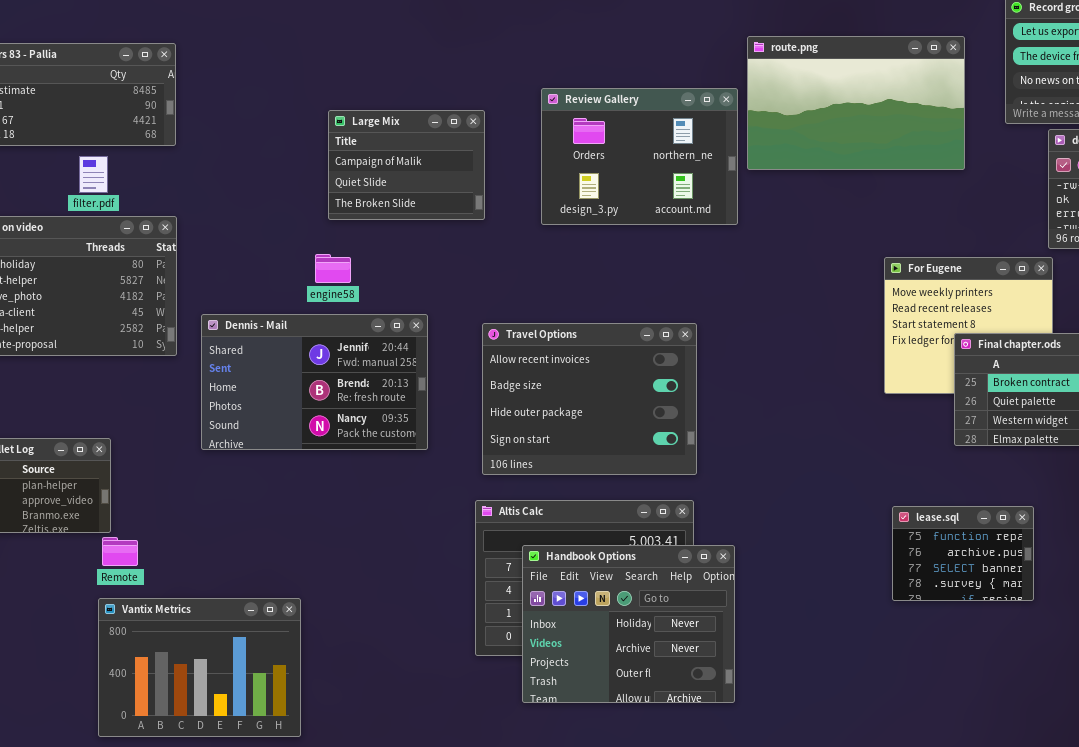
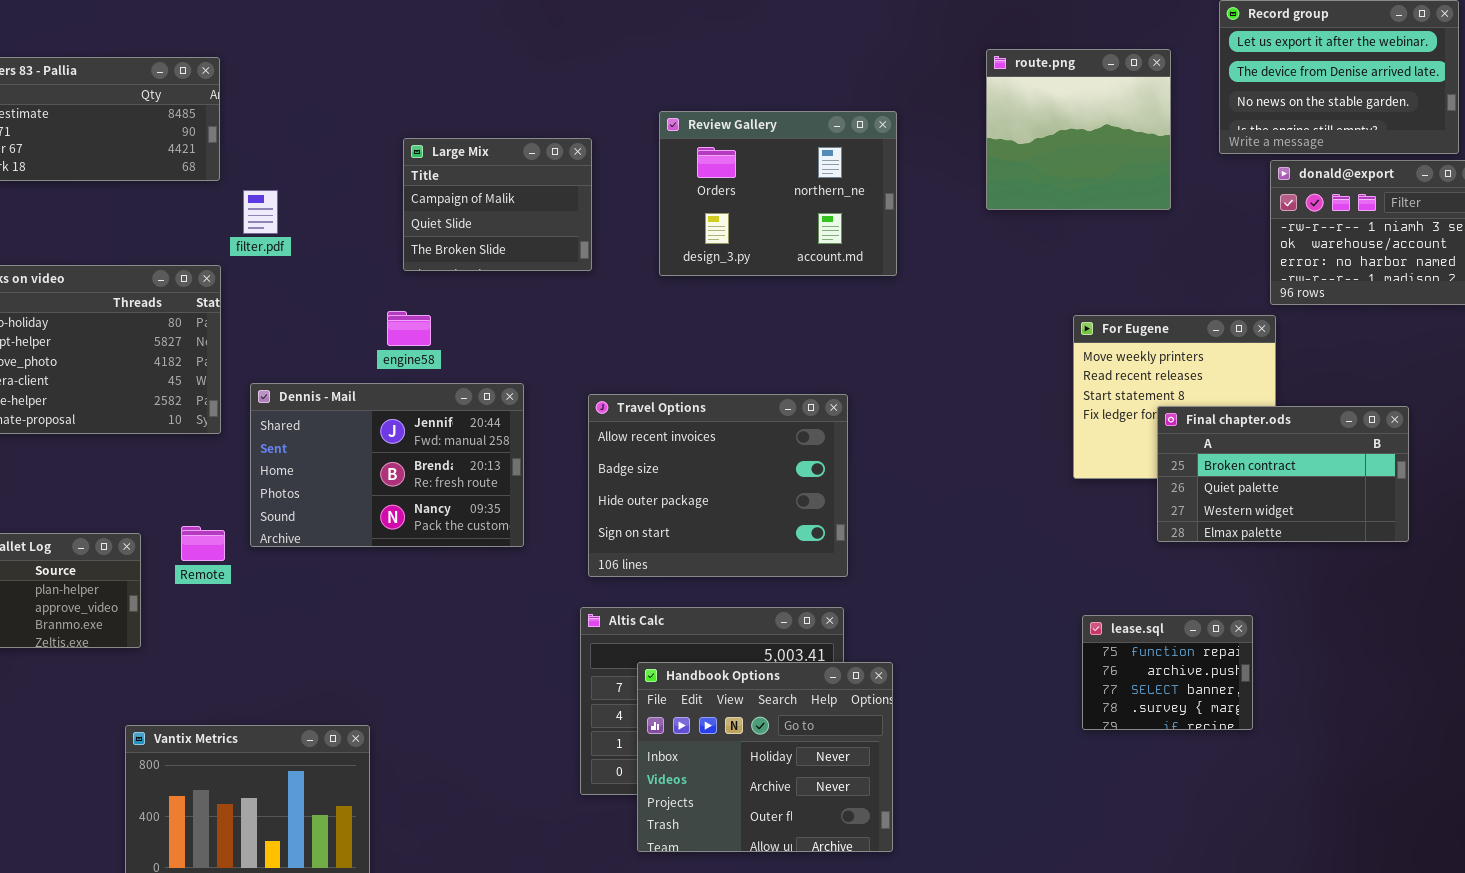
route.png: [747,36,965,170] -> [986,49,1171,210], resized
filter.pdf: [79,156,108,193] -> [243,190,278,234], moved
Remote: [102,537,138,566] -> [181,526,225,561], moved

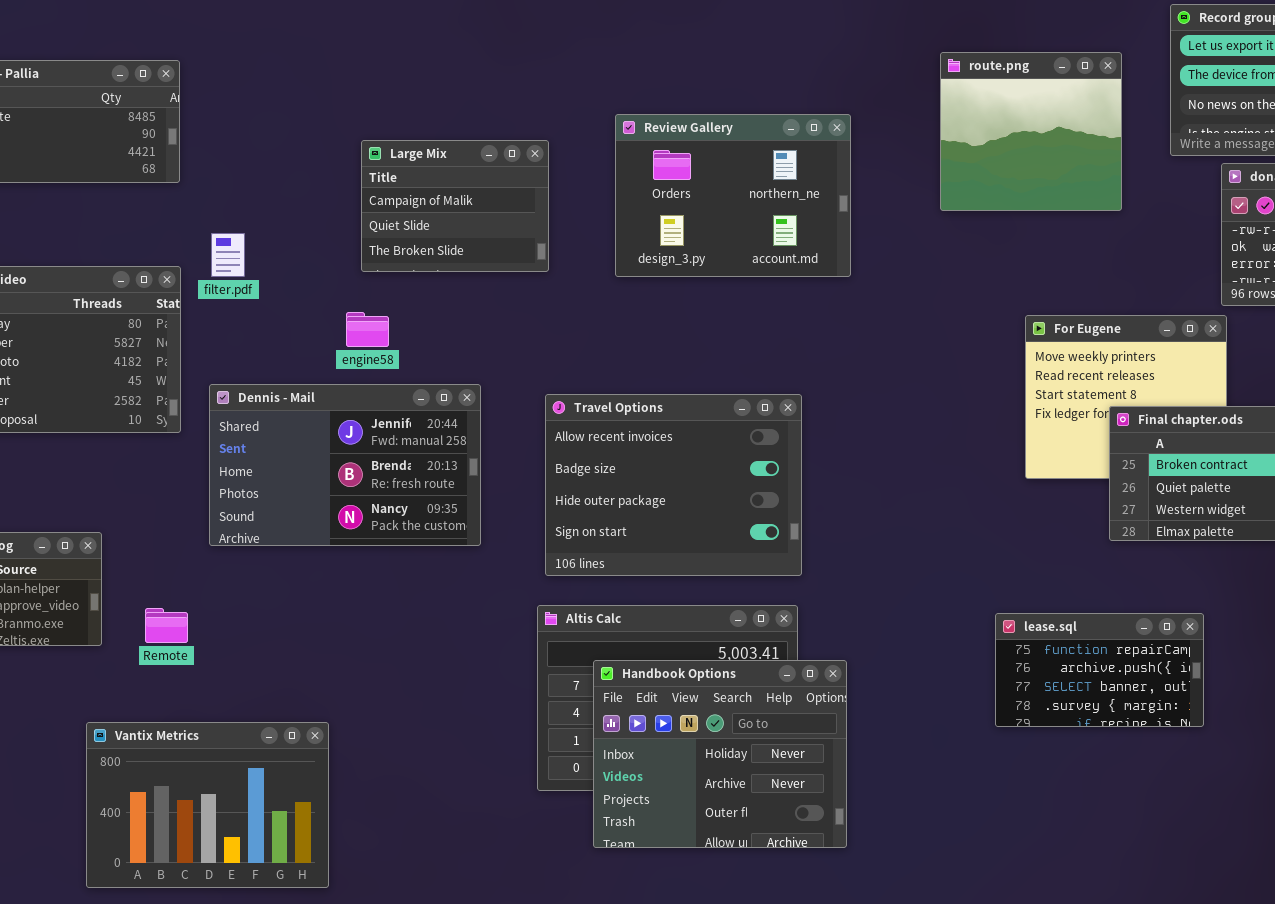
filter.pdf: [243,190,278,234] -> [211,233,245,277], moved
Remote: [181,526,225,561] -> [145,608,188,643], moved
lease.sql: [1082,615,1253,730] -> [995,613,1204,727], resized

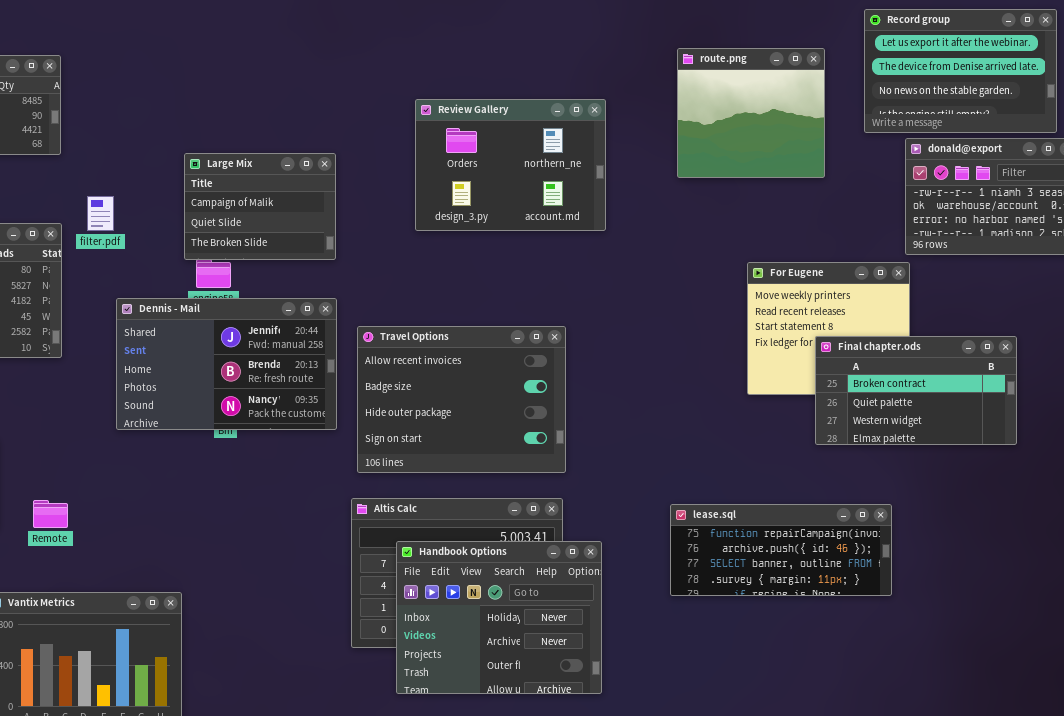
Large Mix: [361,140,549,272] -> [184,153,336,260], moved
Dennis - Mail: [209,384,481,546] -> [116,298,337,430], moved
lease.sql: [995,613,1204,727] -> [670,504,892,596], resized

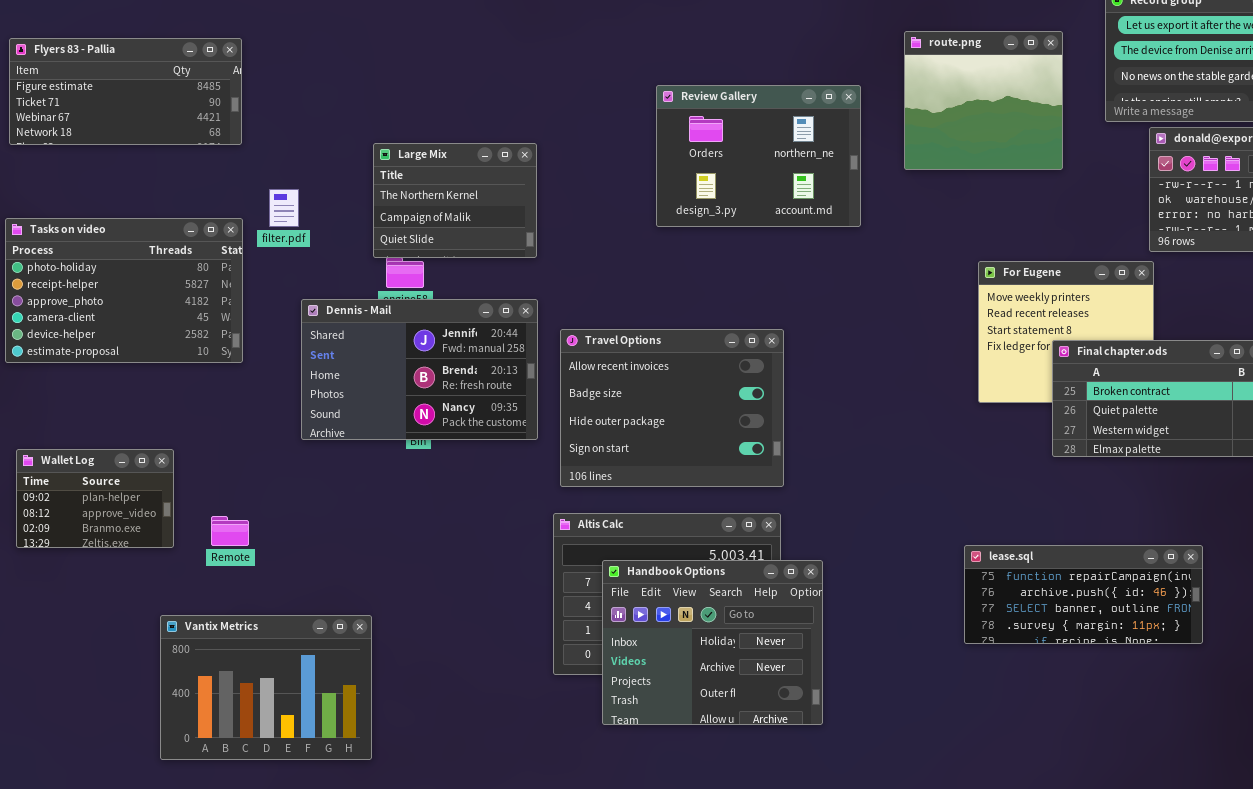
Review Gallery: [415,99,606,231] -> [656,85,861,227], moved
Large Mix: [184,153,336,260] -> [373,143,537,258], scrolled up 1 row
lease.sql: [670,504,892,596] -> [964,545,1203,644], moved

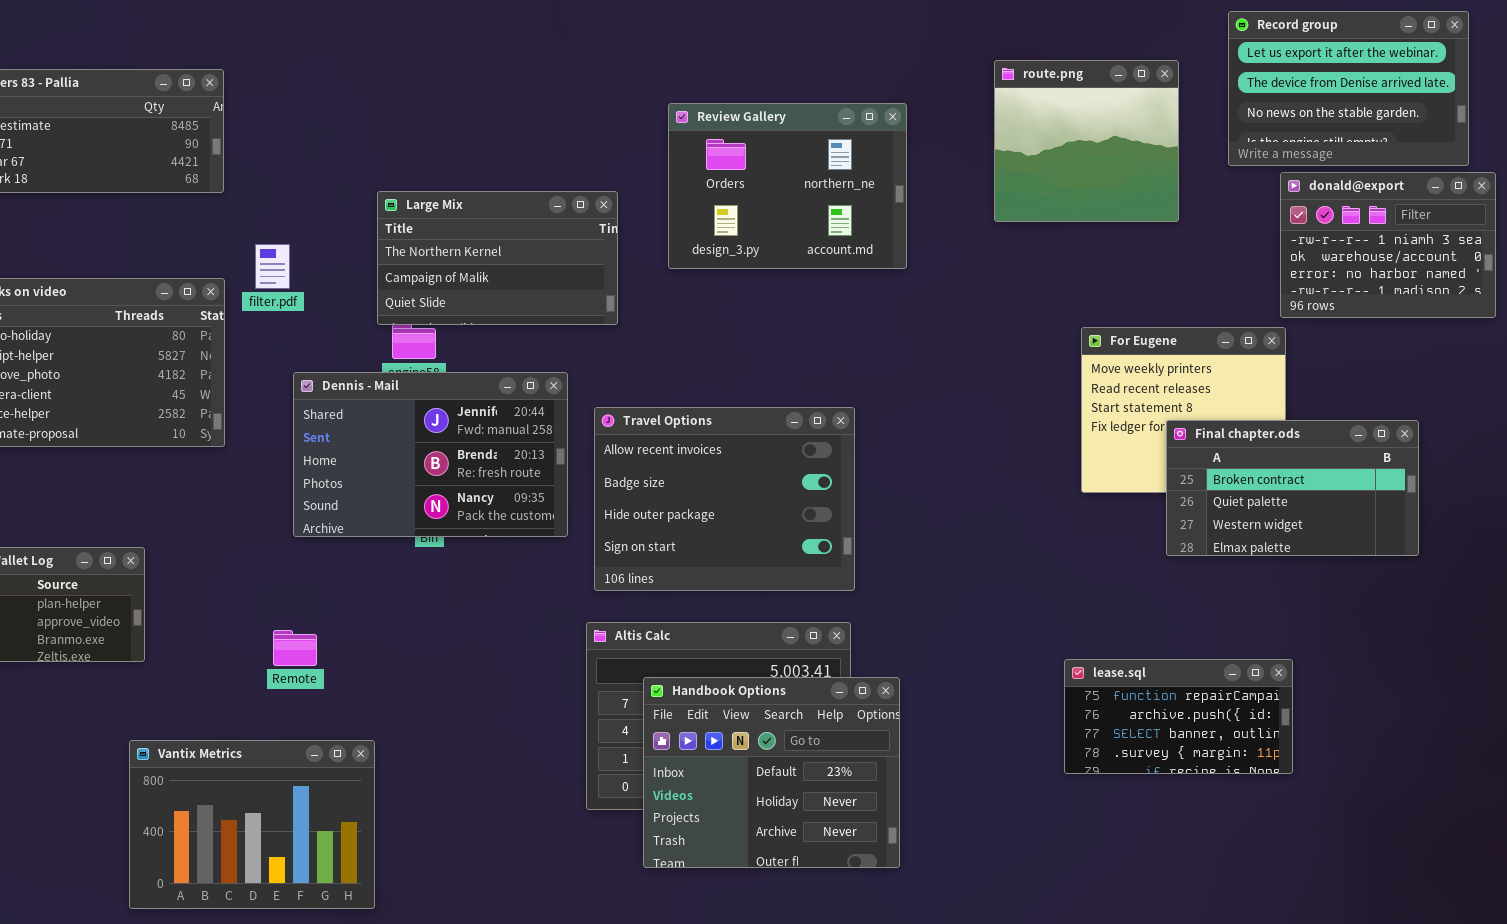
Review Gallery: [656,85,861,227] -> [668,103,907,269], moved
Large Mix: [373,143,537,258] -> [377,191,618,325], resized
Remote: [211,516,249,546] -> [273,630,317,666], moved
lease.sql: [964,545,1203,644] -> [1064,659,1293,774], resized
Handbook Options: [602,560,823,725] -> [643,677,900,868], scrolled up 1 row

